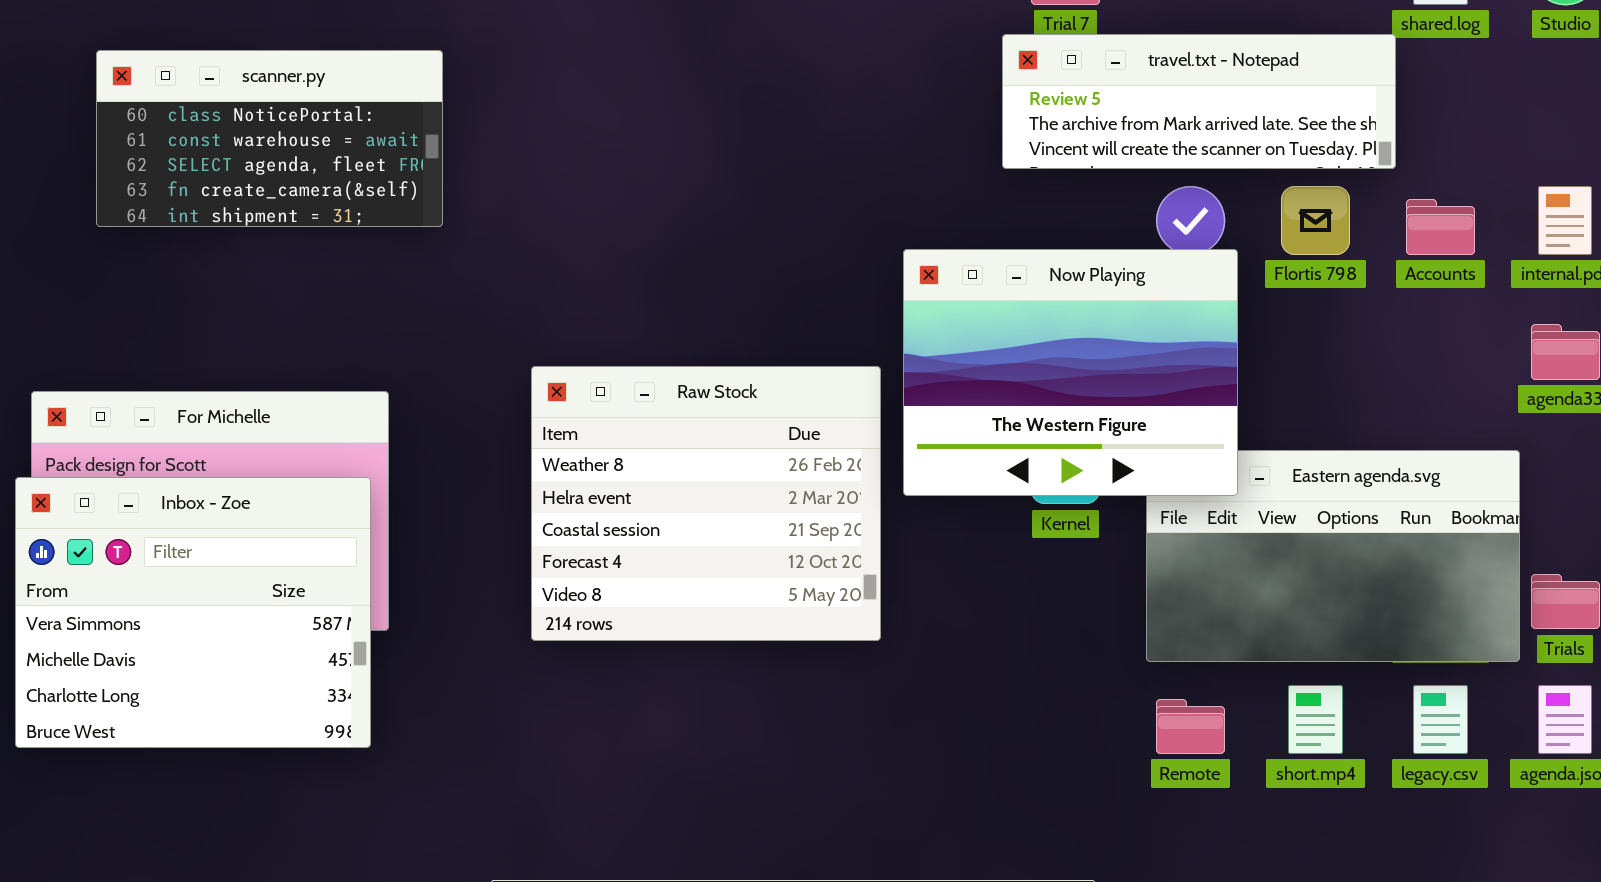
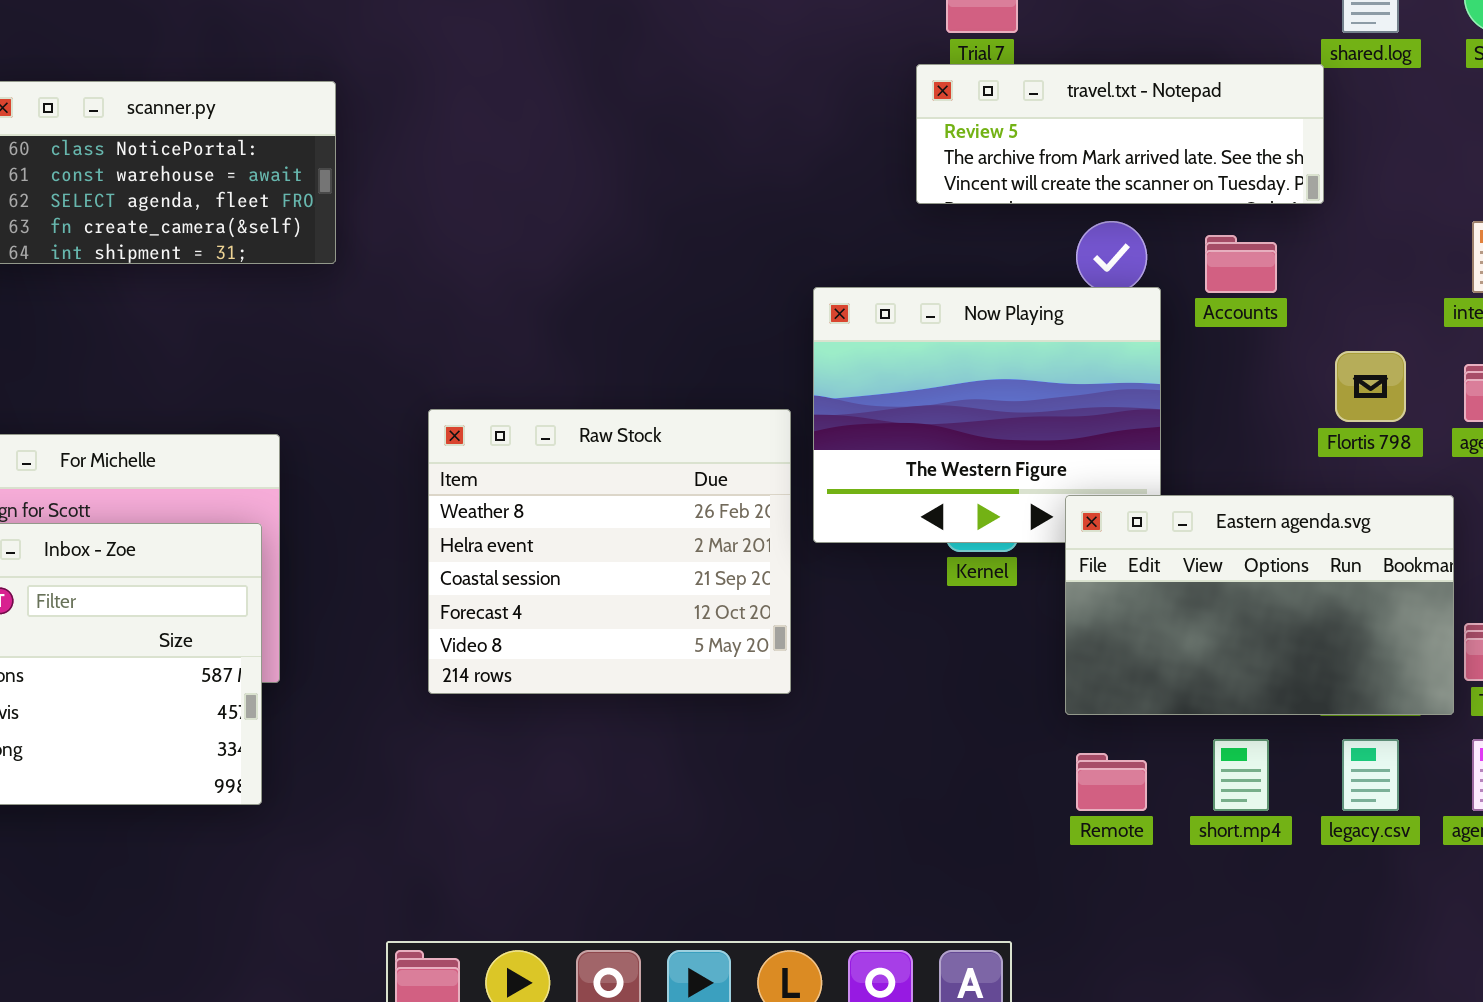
Flortis 798: [1281,186,1350,255] -> [1335,351,1406,422], moved
Accounts: [1406,199,1475,255] -> [1205,235,1277,293], moved
Eastern agenda.svg: [1146,450,1520,662] -> [1065,495,1454,715], raised

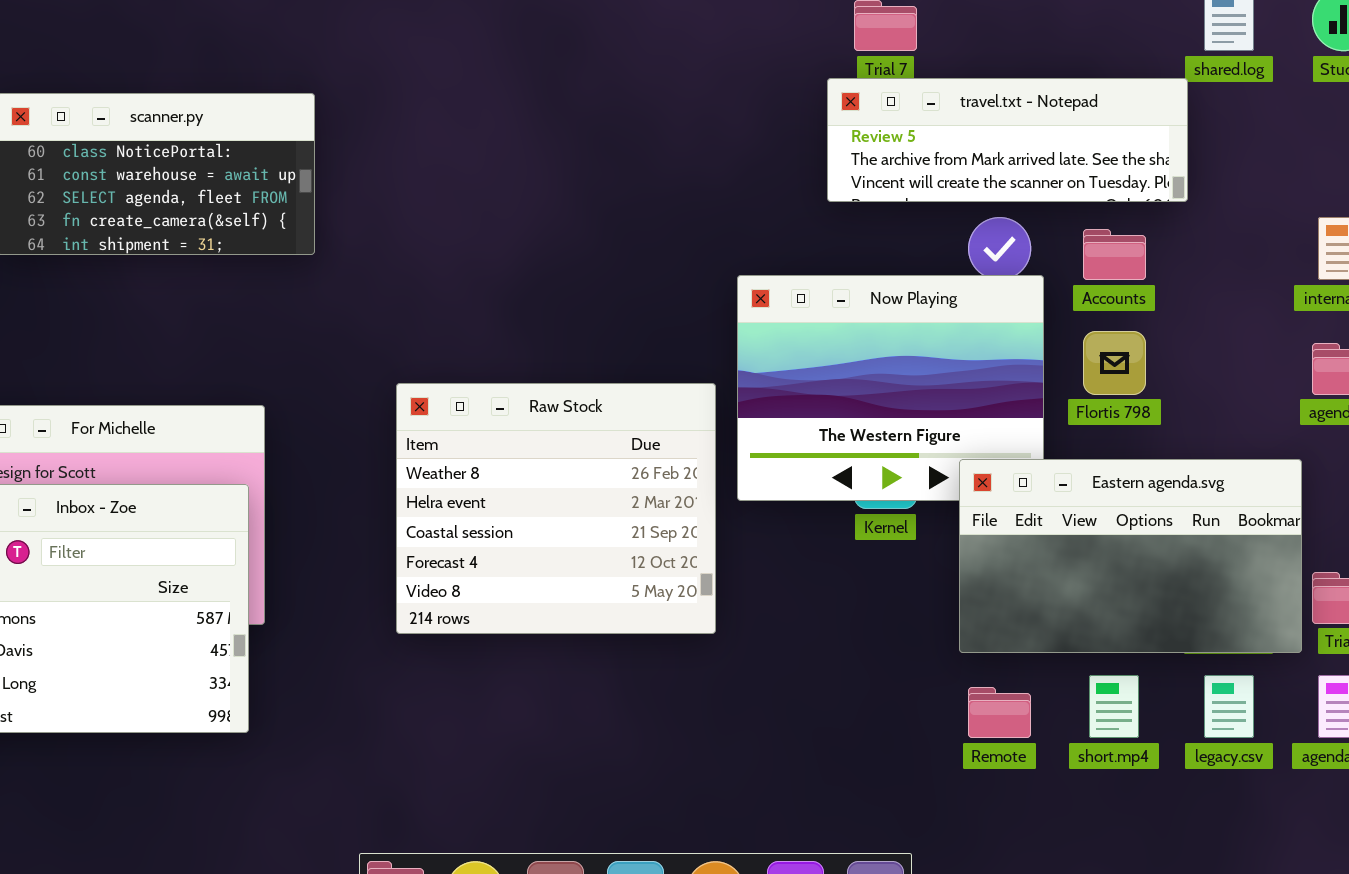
Flortis 798: [1335,351,1406,422] -> [1083,331,1146,395], moved

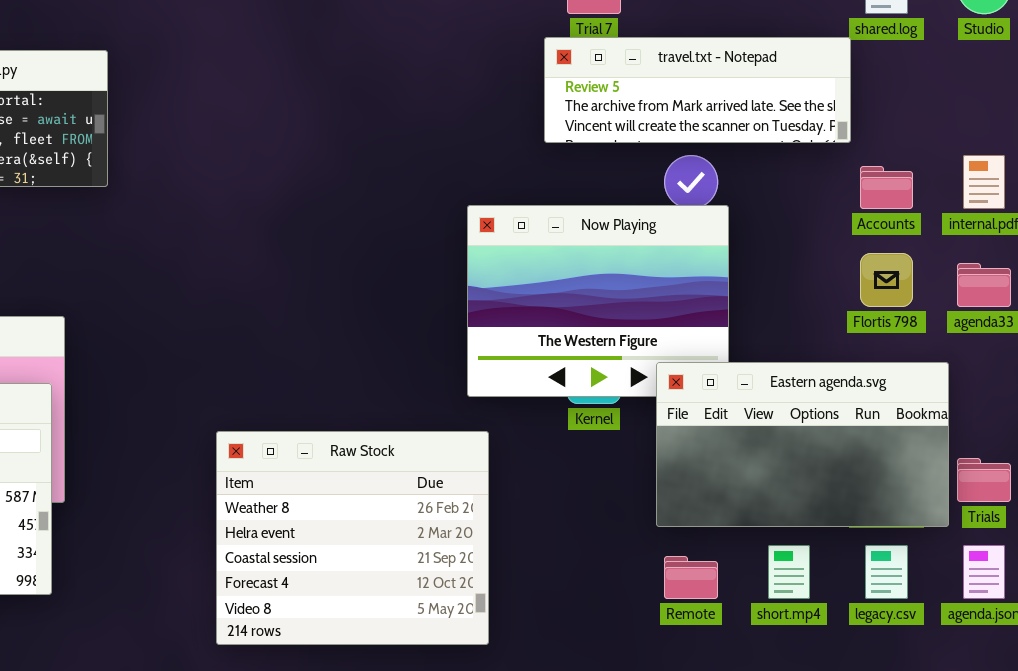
Accounts: [1083,229,1146,280] -> [860,166,913,209], moved
Flortis 798: [1083,331,1146,395] -> [860,253,913,307], moved
Raw Stock: [396,383,716,634] -> [216,431,489,645], moved

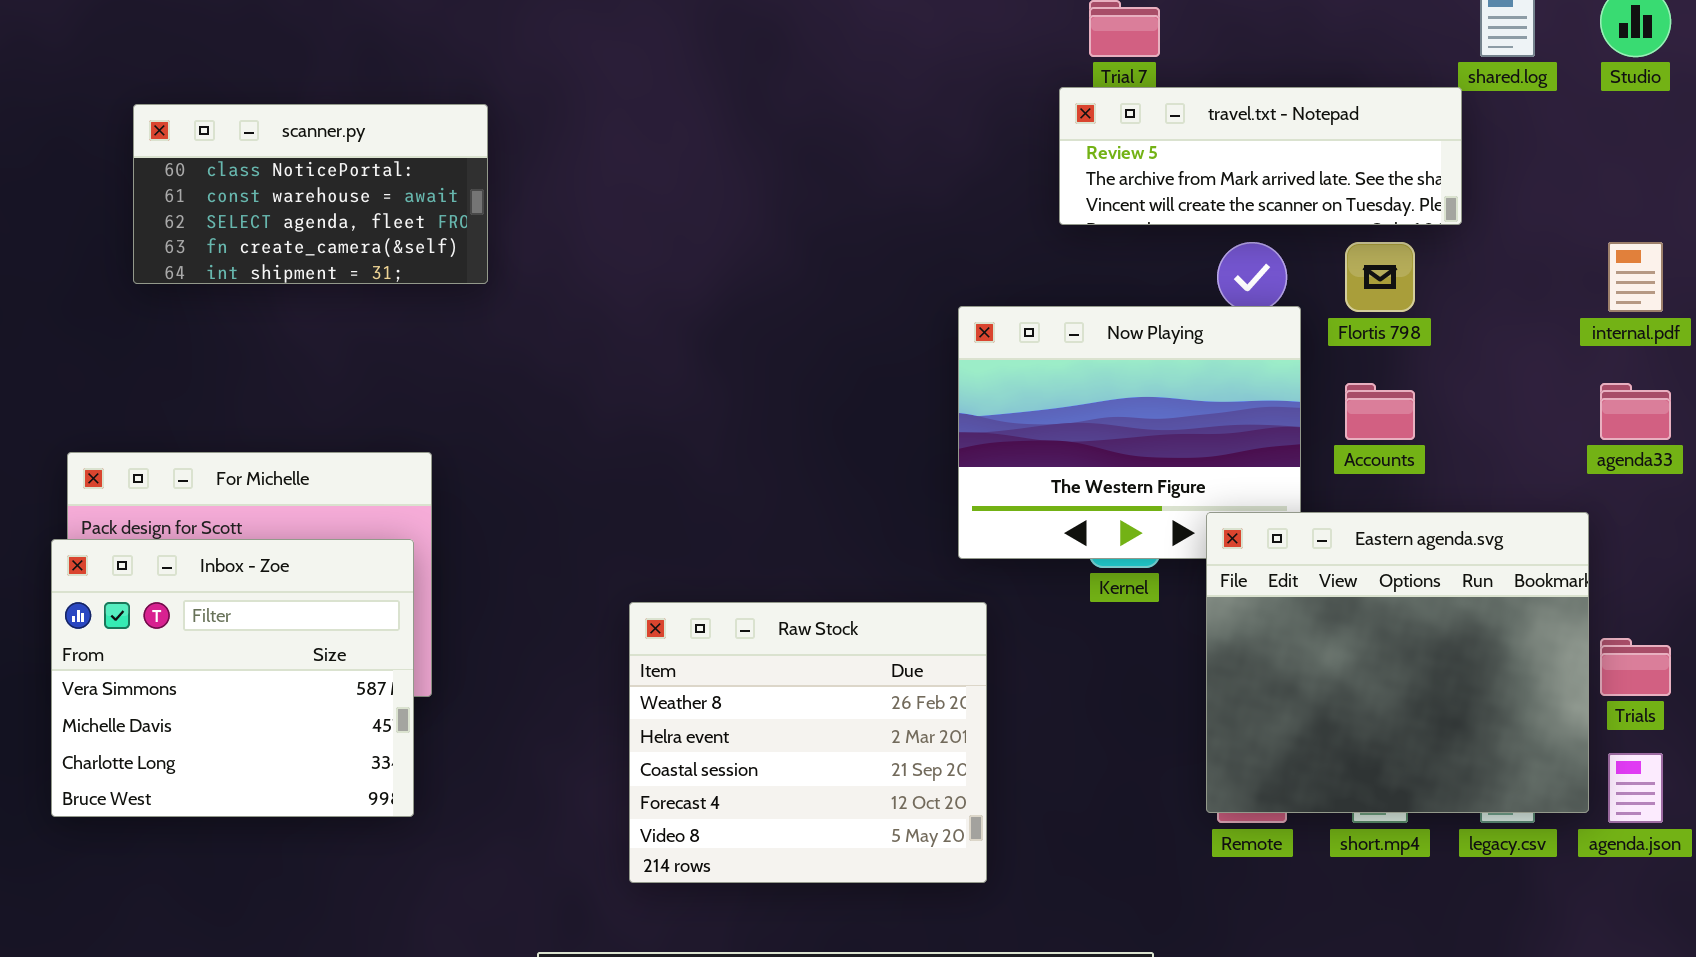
Accounts: [860,166,913,209] -> [1345,383,1415,440], moved
Flortis 798: [860,253,913,307] -> [1345,242,1415,312], moved
Eastern agenda.svg: [656,362,949,527] -> [1206,512,1589,813], resized

